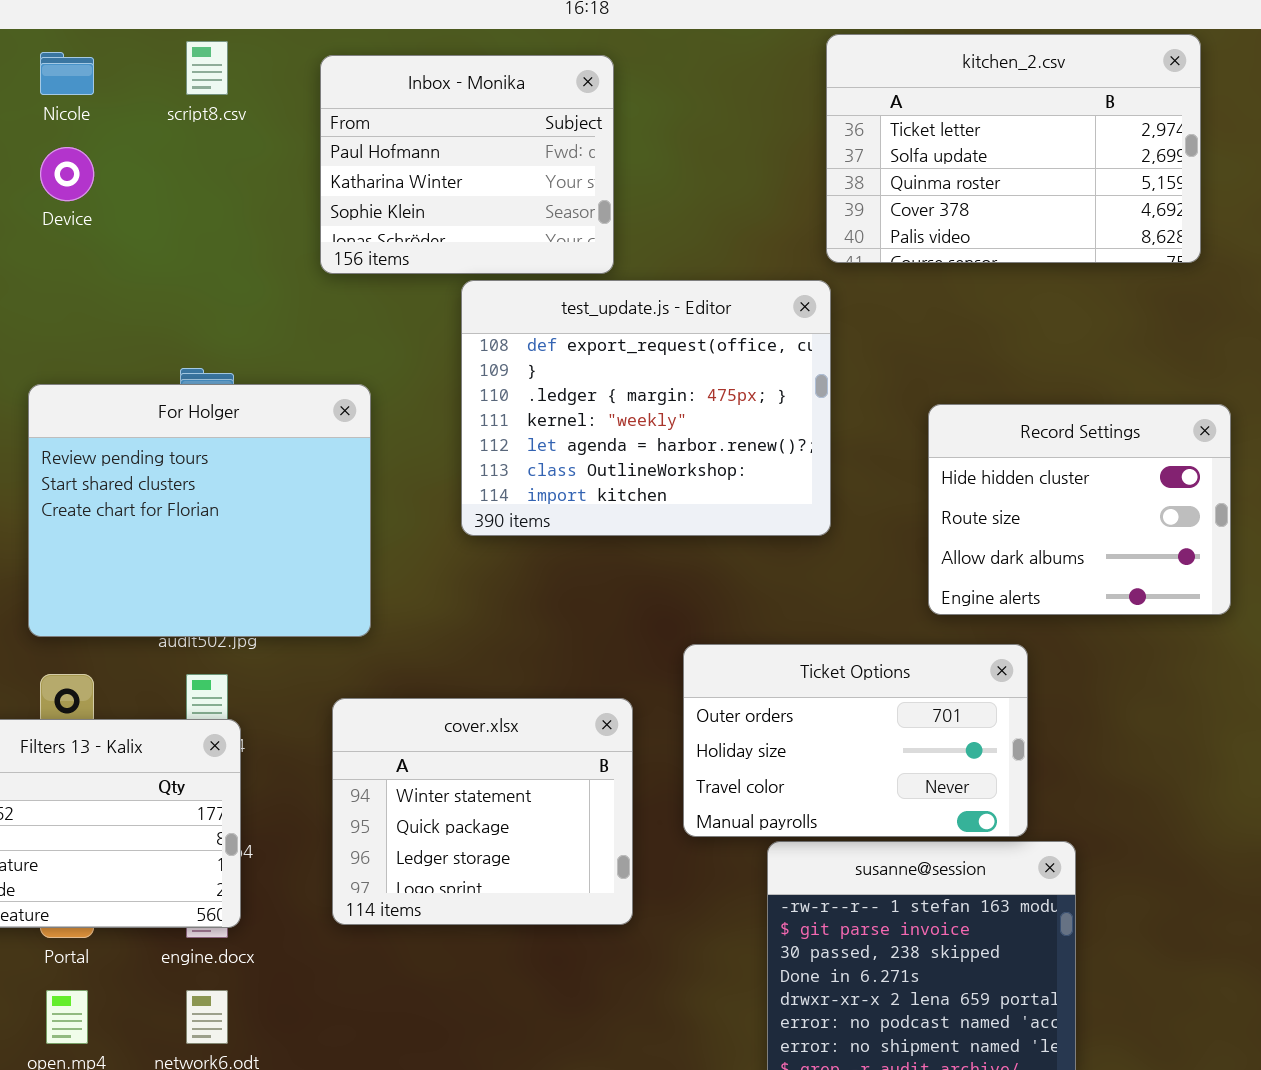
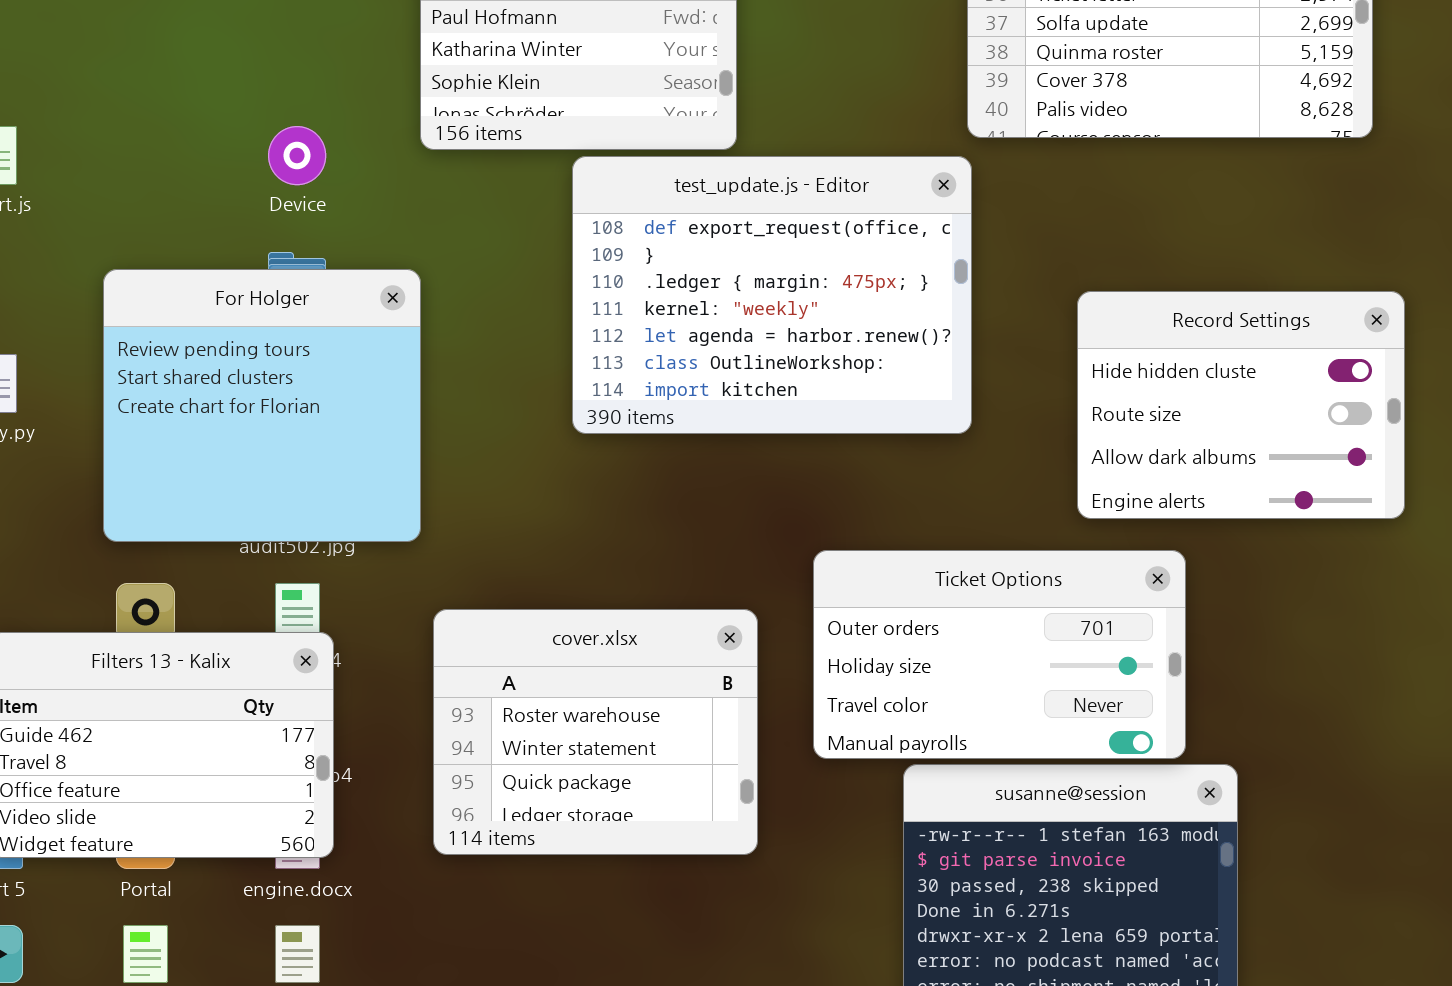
Device: [40,147,94,201] -> [268,126,326,185], moved
For Holger: [28,384,371,637] -> [103,269,421,542], resized
cover.xlsx: [332,698,633,925] -> [433,609,758,855], scrolled up 1 row

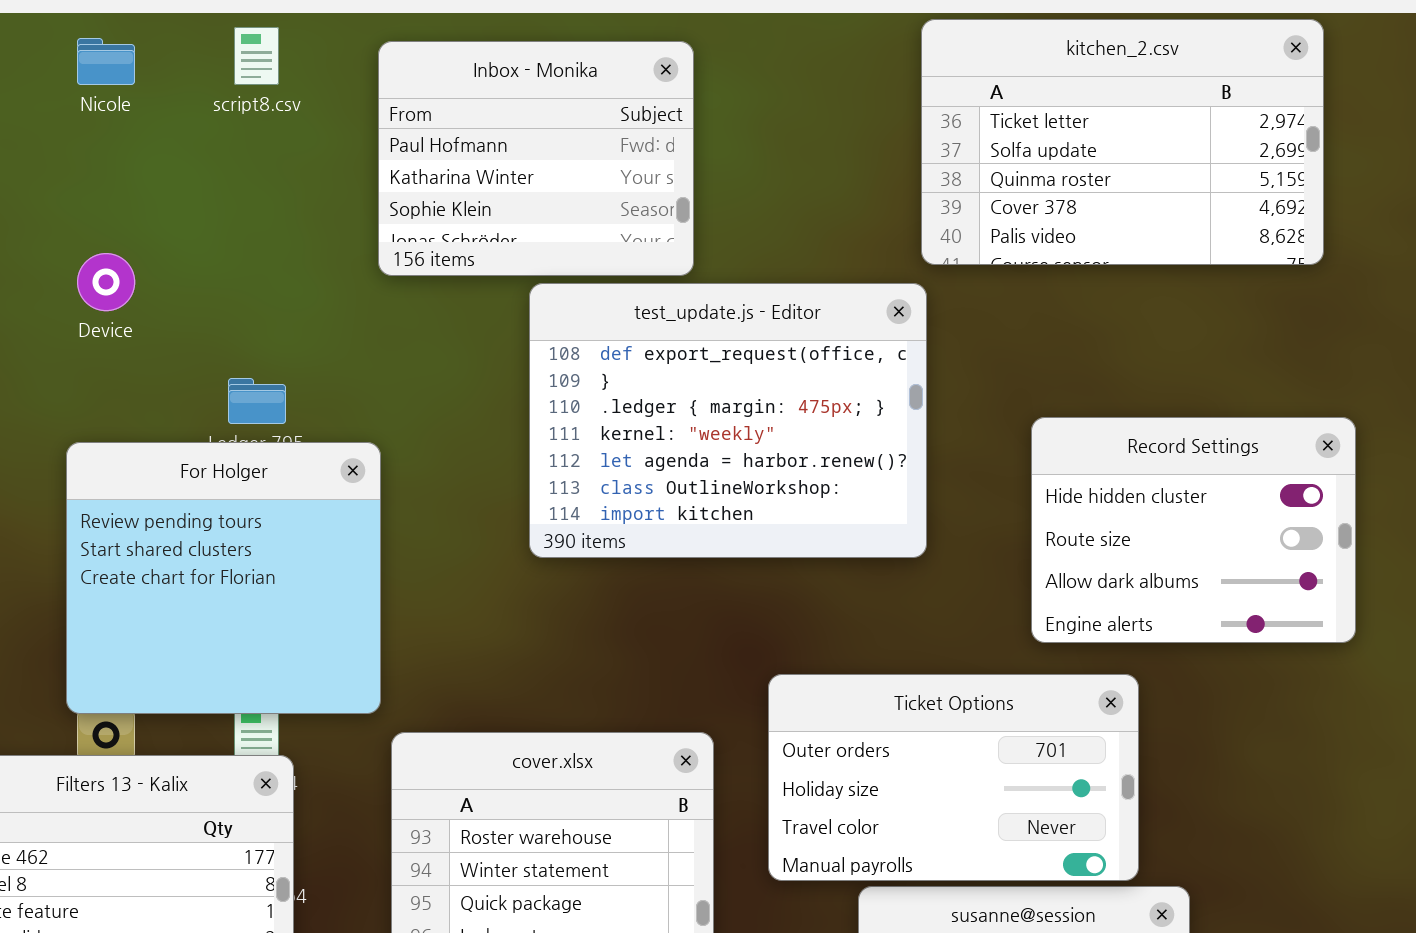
Device: [268,126,326,185] -> [77,253,135,311], moved
For Holger: [103,269,421,542] -> [66,442,381,714], moved

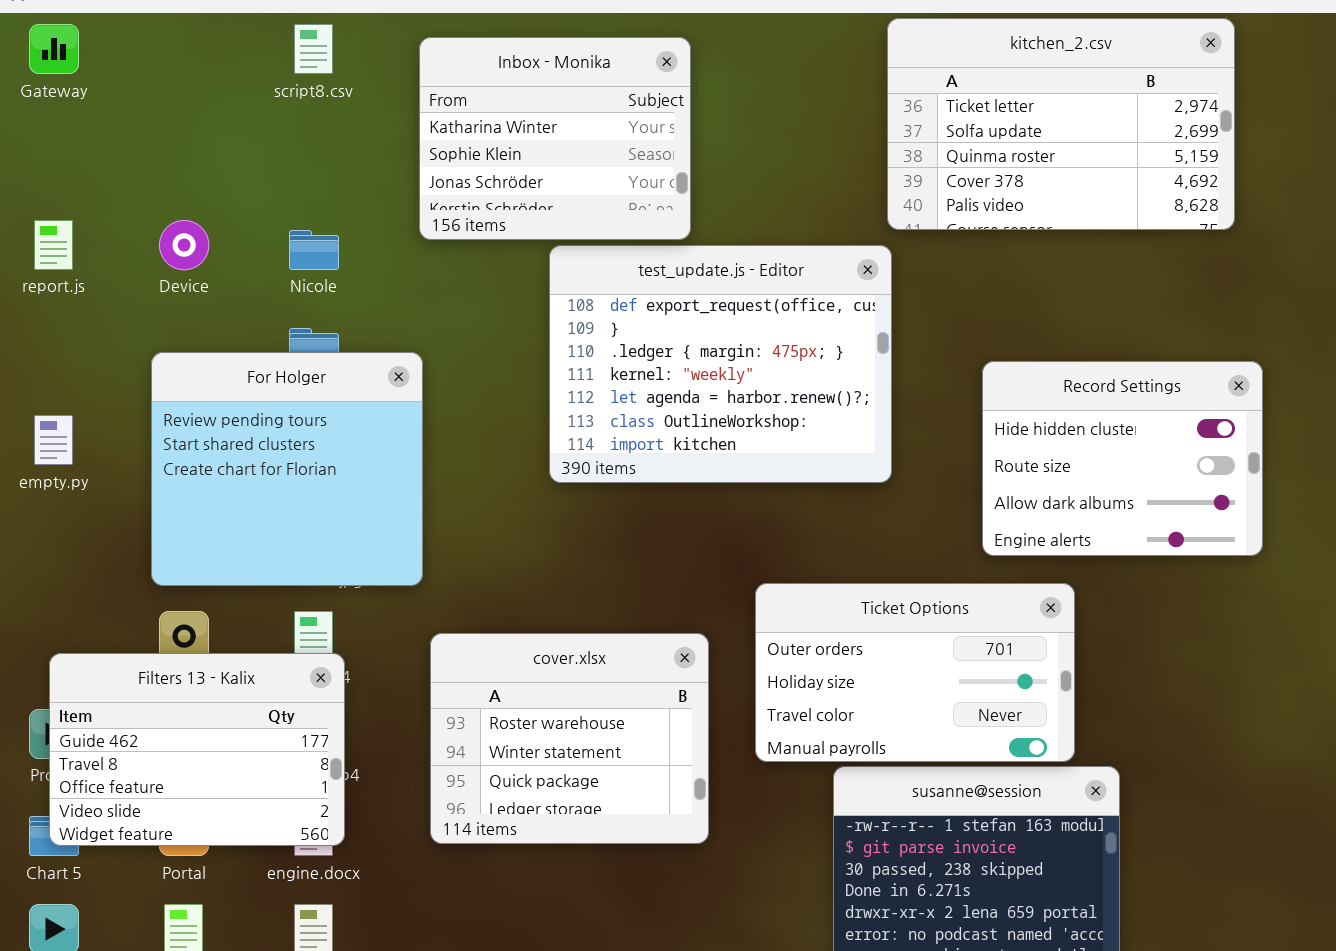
Nicole: [77,38,135,85] -> [289,230,339,270], moved
Inbox - Monika: [378,41,694,276] -> [419,37,691,240], scrolled down 1 row
For Holger: [66,442,381,714] -> [151,352,423,586], moved

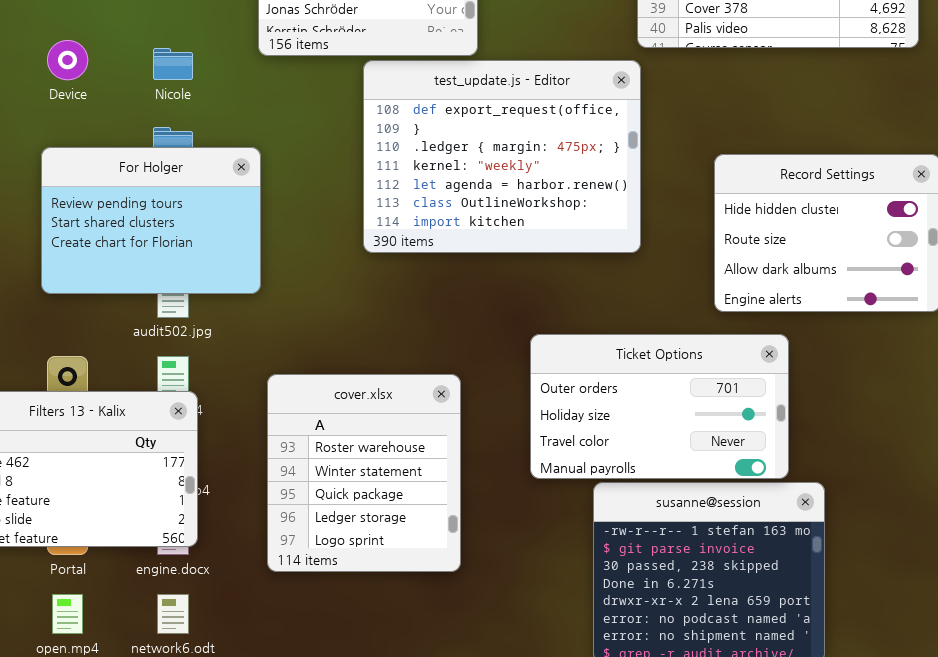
For Holger: [151,352,423,586] -> [41,147,261,294], resized
cover.xlsx: [430,633,709,844] -> [267,374,461,572], resized

